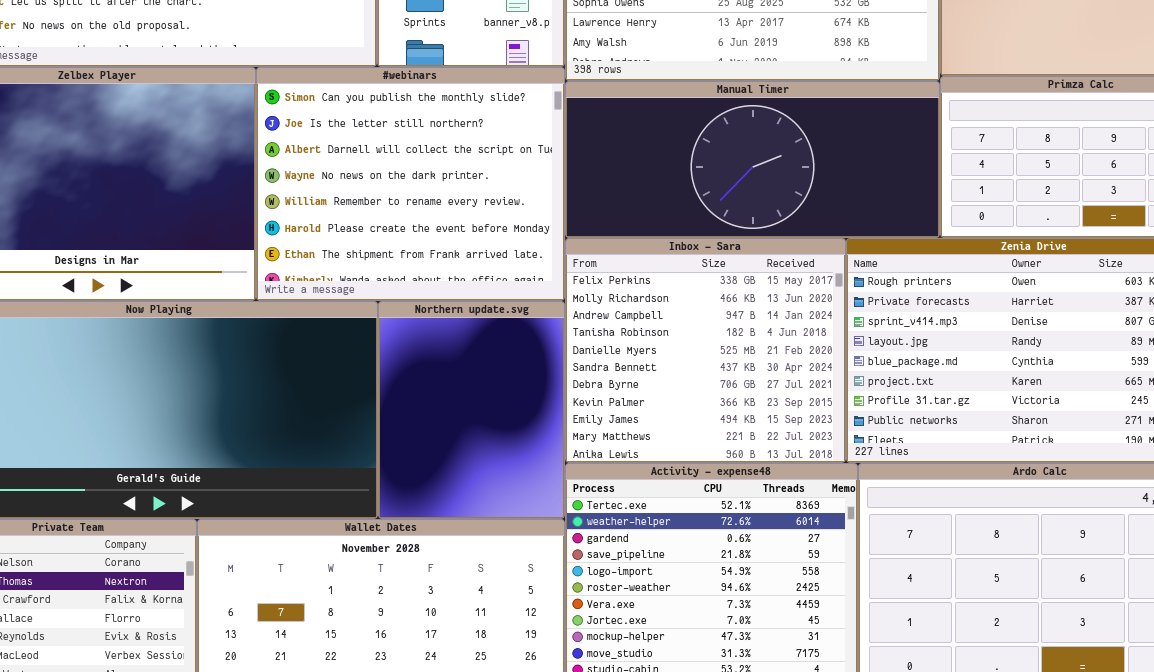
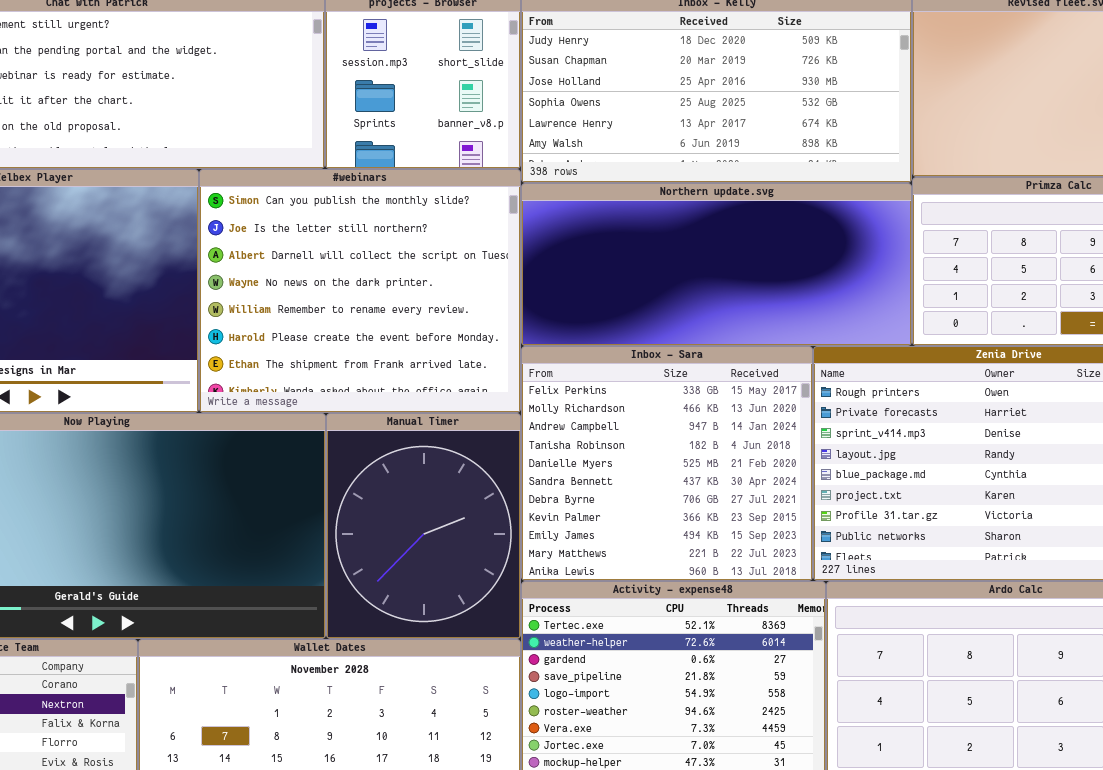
Manual Timer: [565,81,940,238] -> [326,413,521,639], moved, resized
Northern update.svg: [378,301,565,519] -> [521,183,912,346], moved, resized

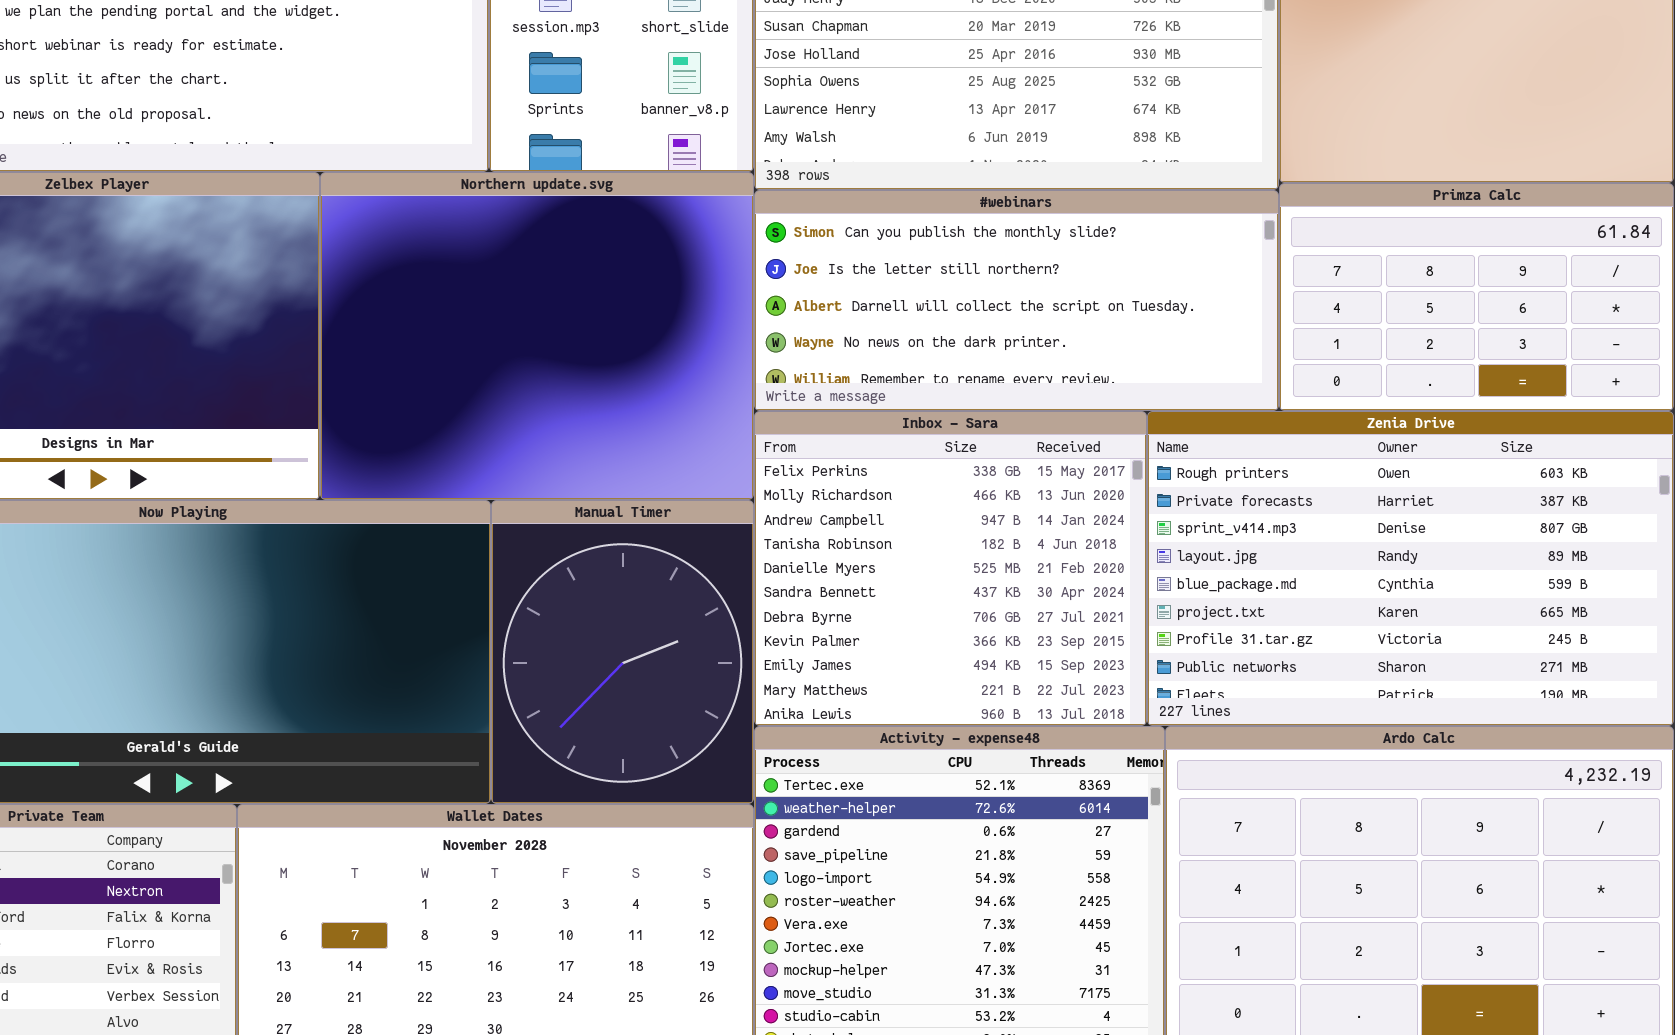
#webinars: [199,169,521,413] -> [754,190,1279,411], moved, resized
Northern update.svg: [521,183,912,346] -> [320,172,754,500], moved, resized

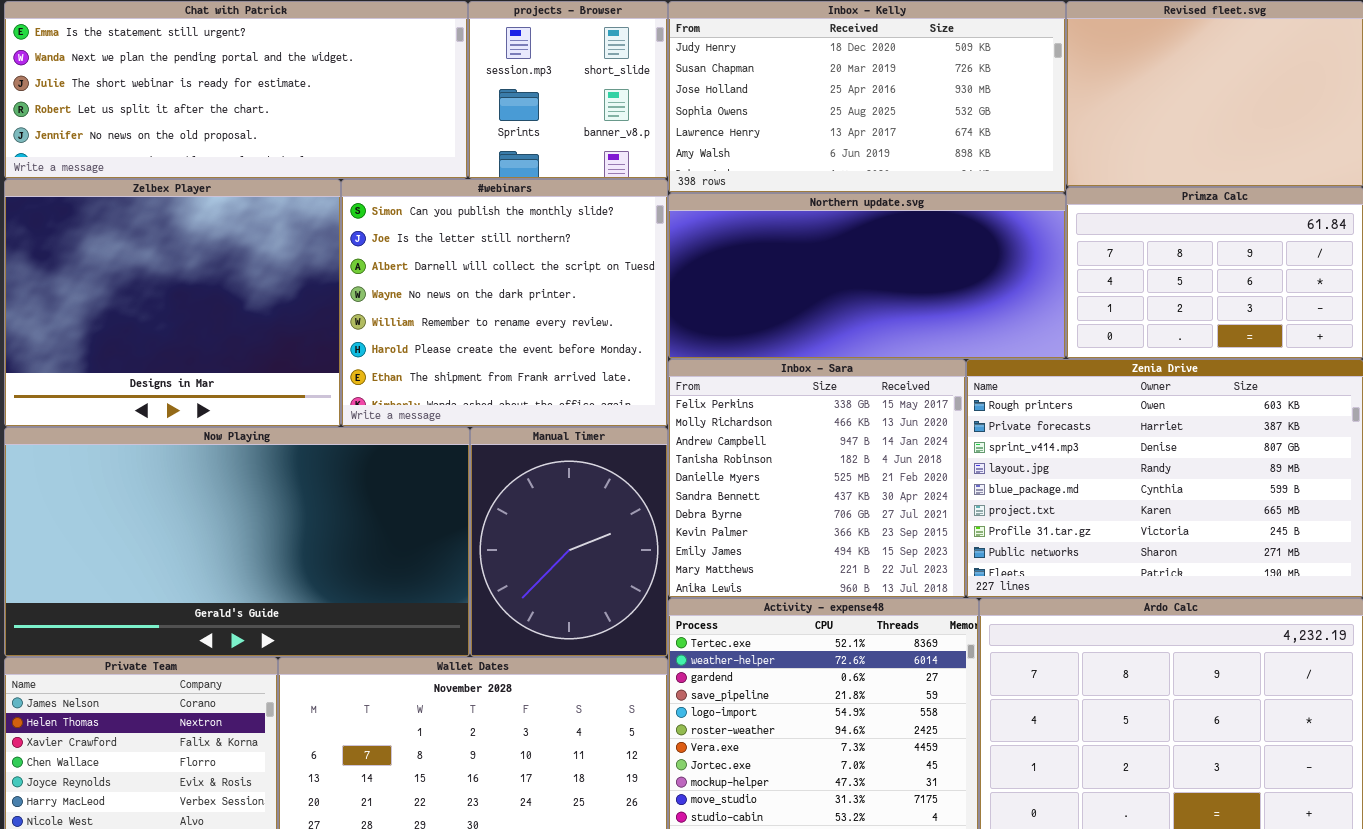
Northern update.svg: [320,172,754,500] -> [668,193,1066,359], moved, resized
#webinars: [754,190,1279,411] -> [341,179,668,427], moved, resized

